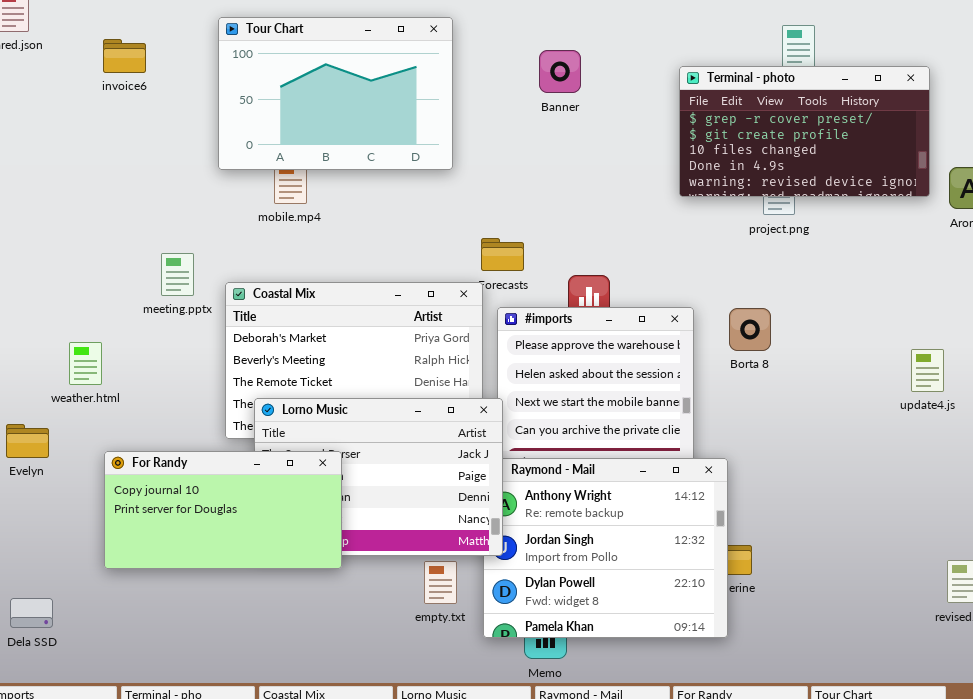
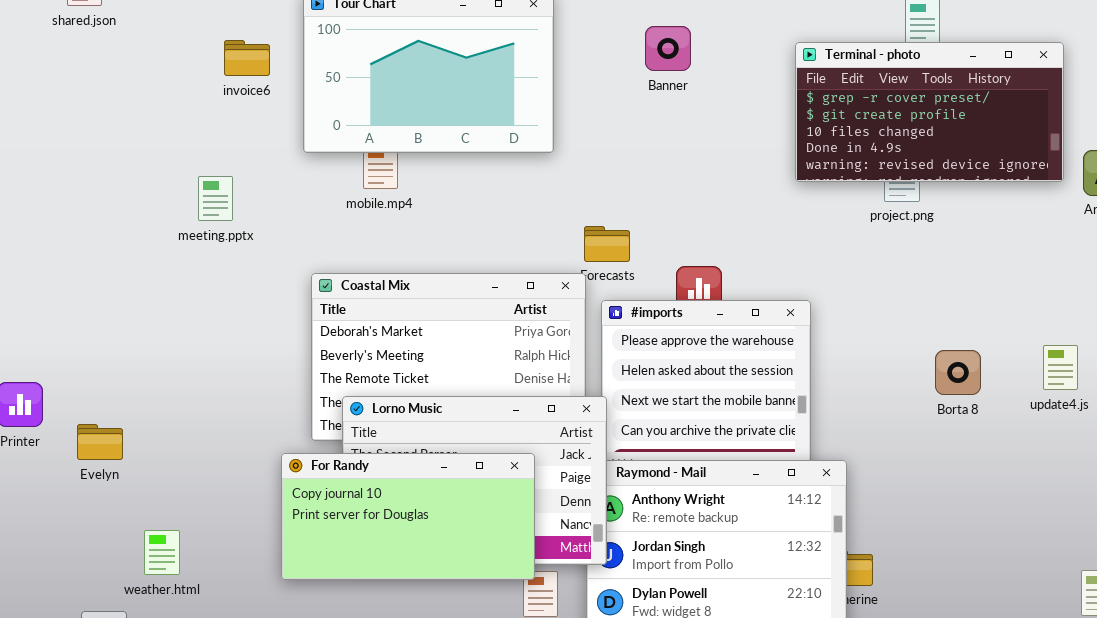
invoice6: [103,39,146,73] -> [224,40,270,76], moved
meeting.pptx: [161,253,194,296] -> [198,176,233,221], moved
Borta 8: [729,308,771,351] -> [935,350,981,395], moved
weather.html: [69,342,102,385] -> [144,530,180,575], moved
For Randy: [104,451,342,569] -> [281,453,535,580], moved

